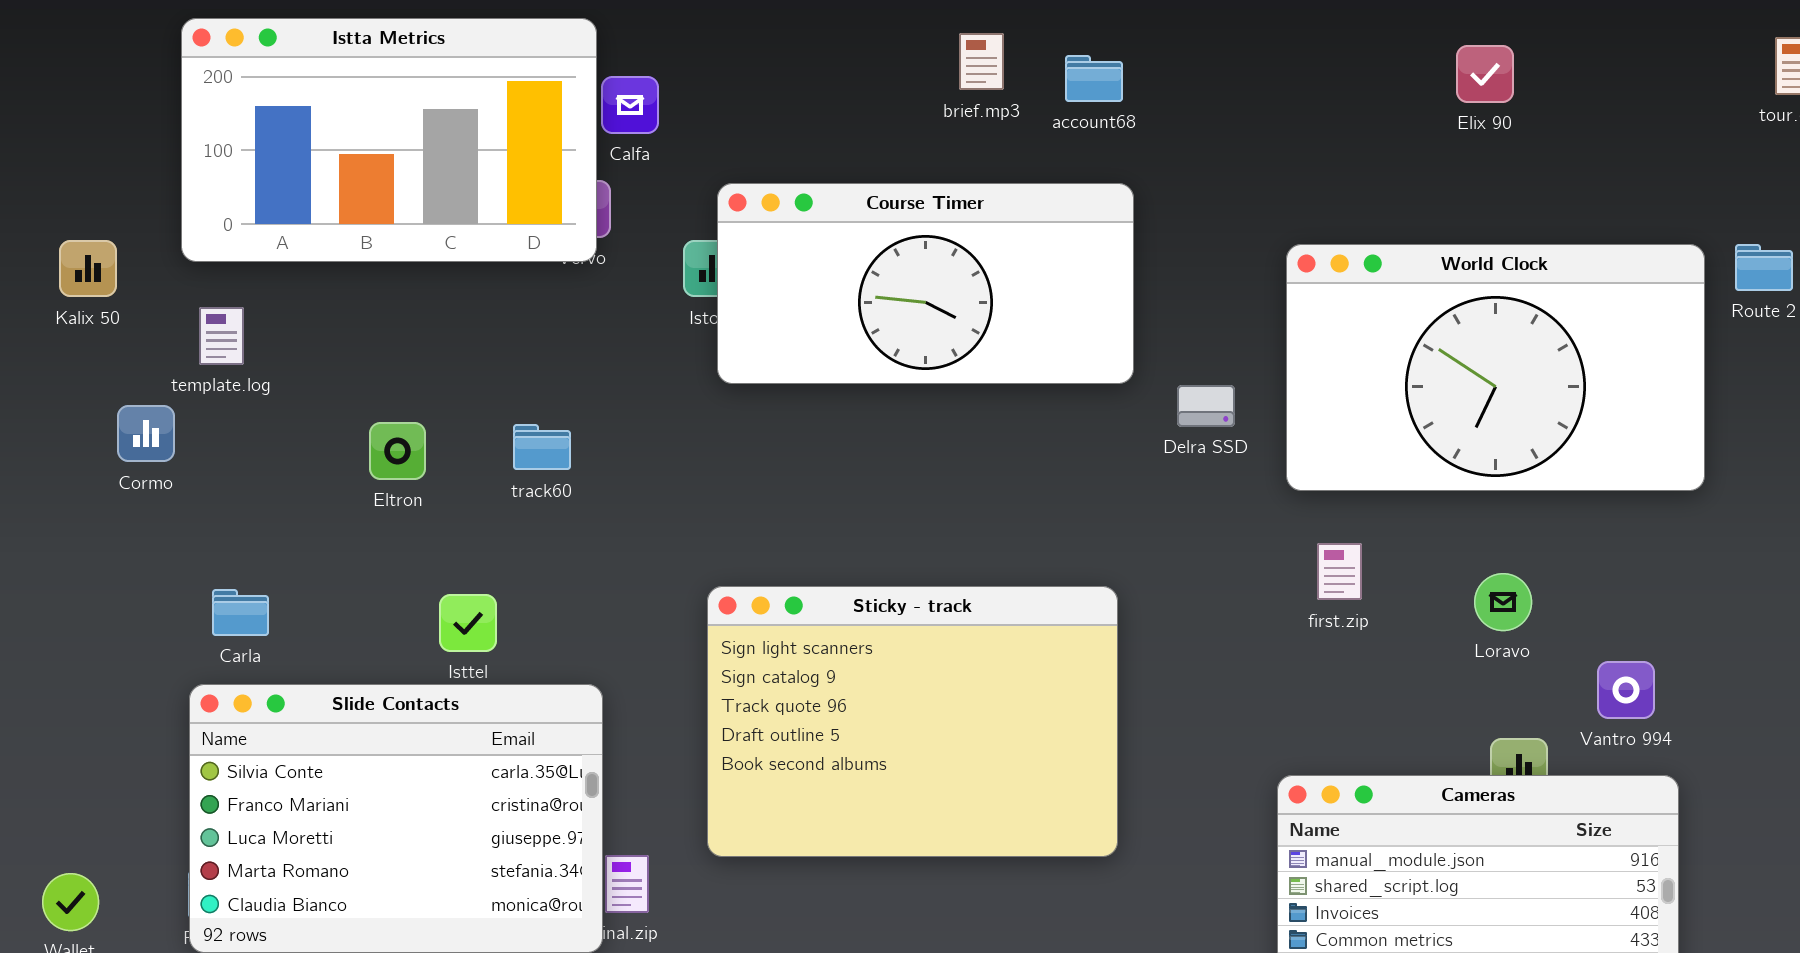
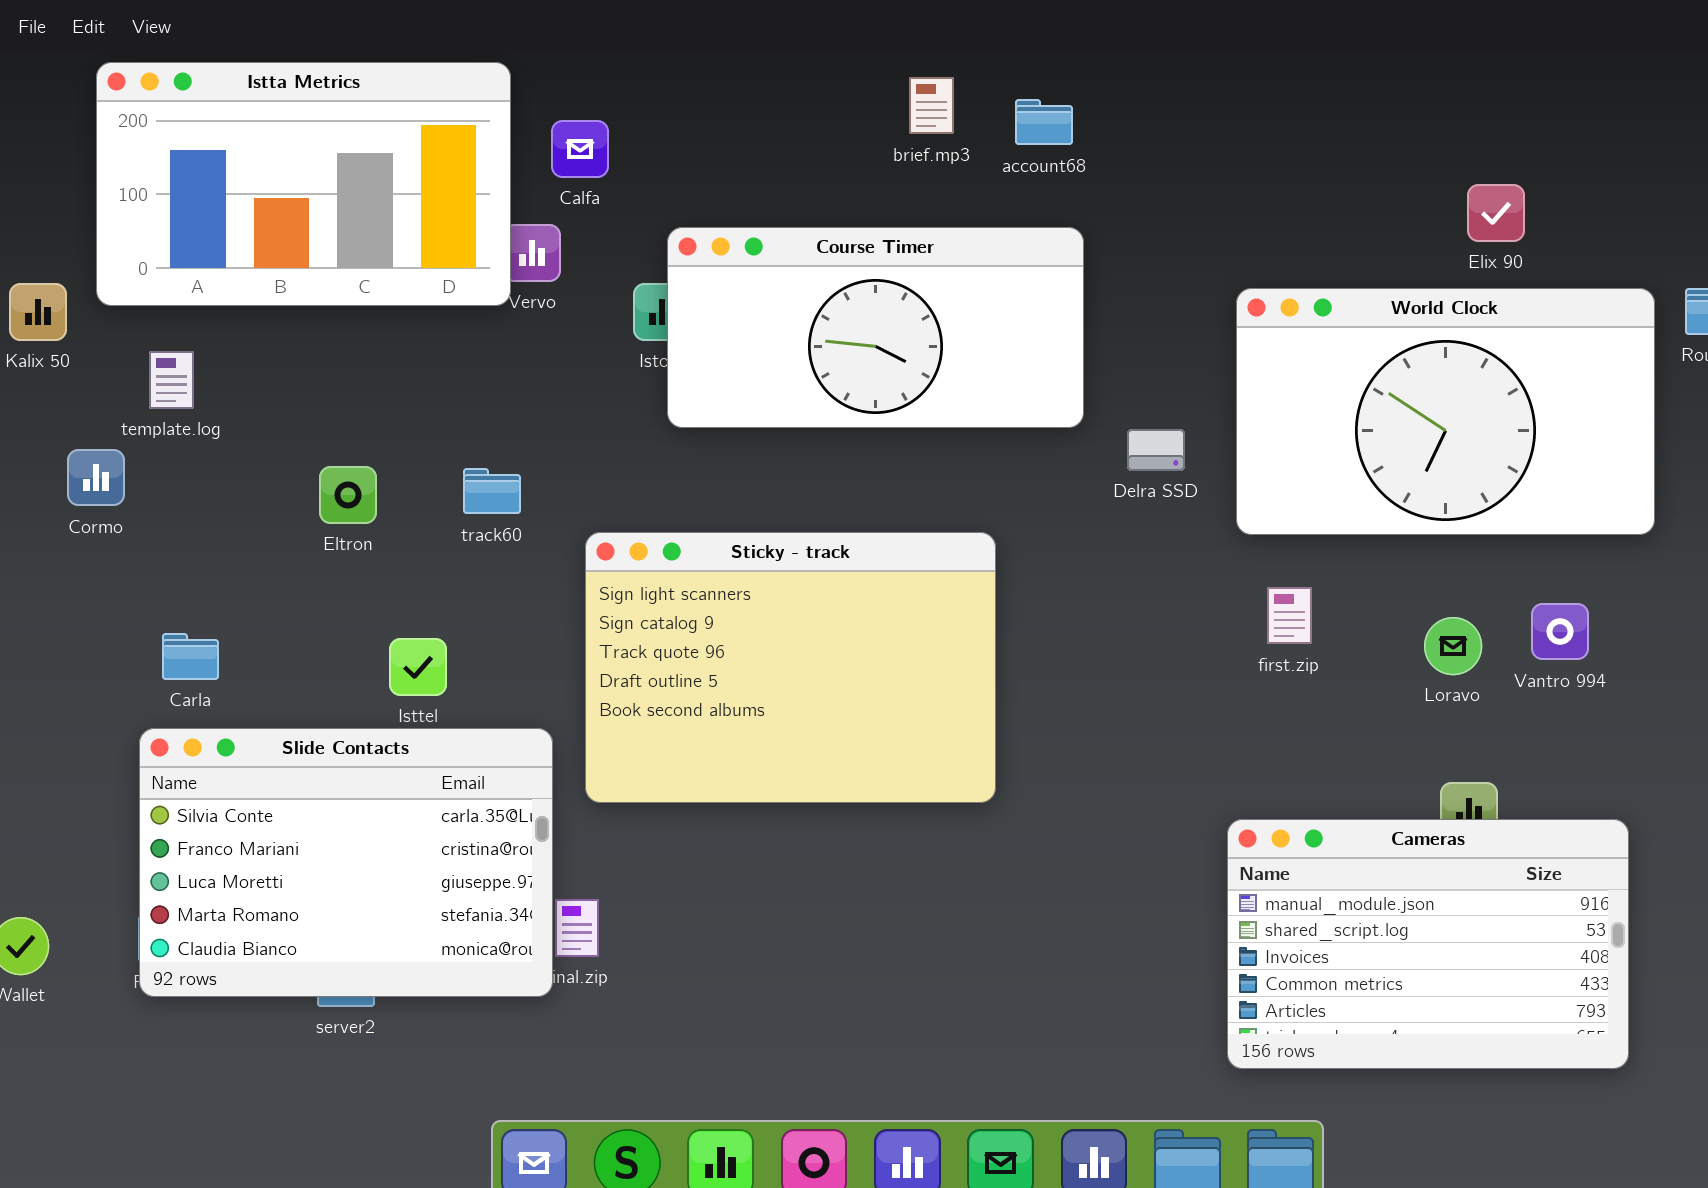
Istta Metrics: [181,18,597,262] -> [96,62,511,306], moved
Elix 90: [1456,45,1514,103] -> [1467,184,1525,242], moved
Sticky - track: [707,586,1118,857] -> [585,532,996,803], moved
Vantro 994: [1597,661,1655,719] -> [1531,603,1589,660], moved

